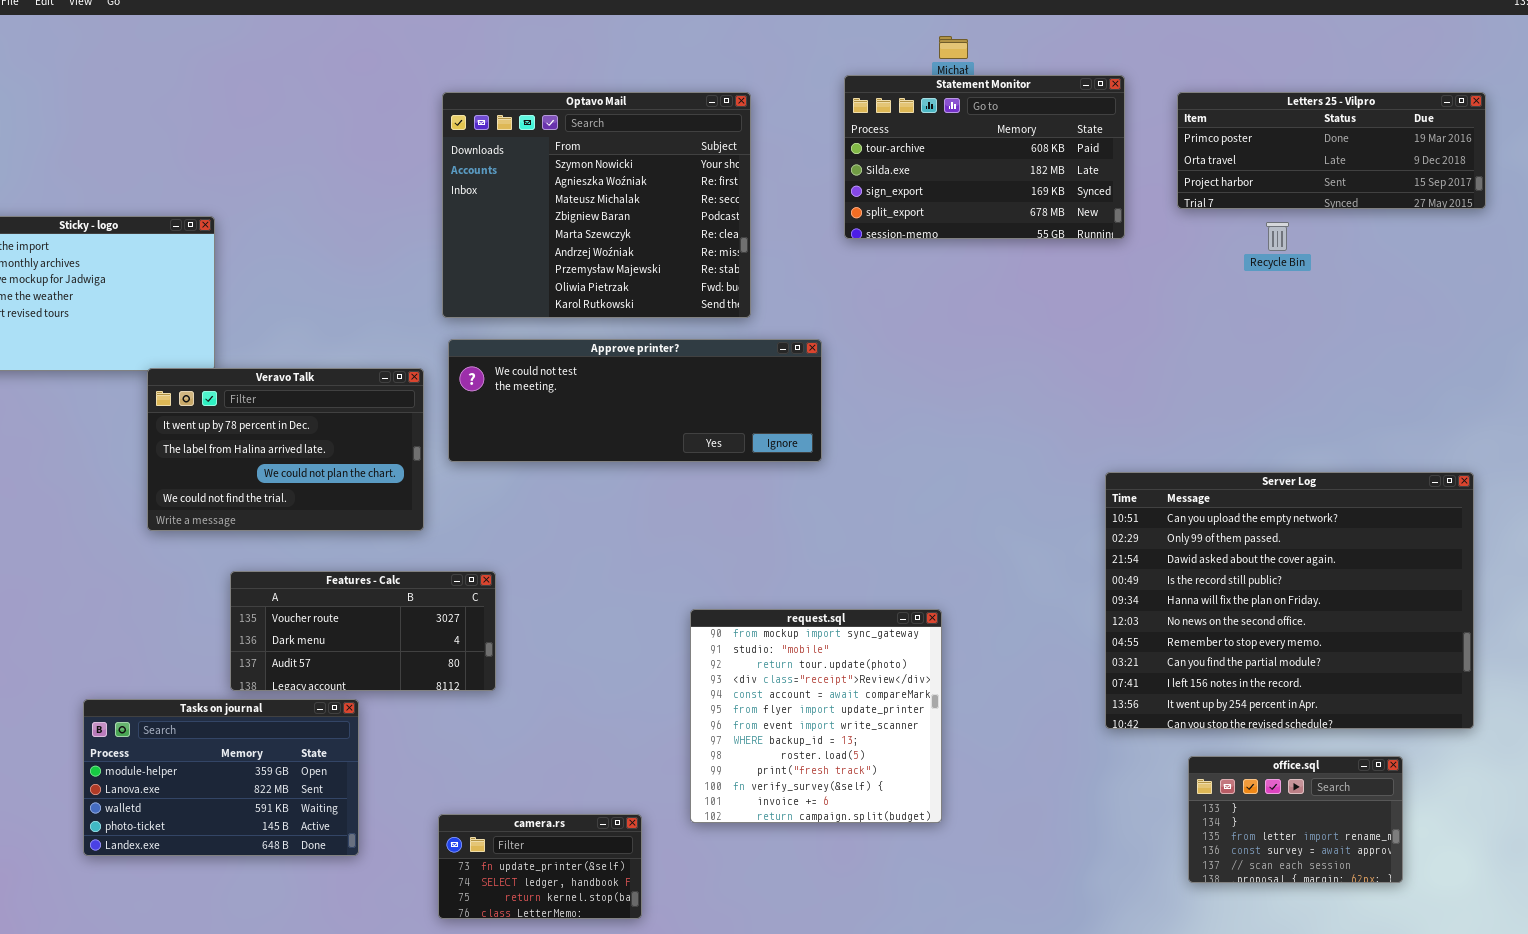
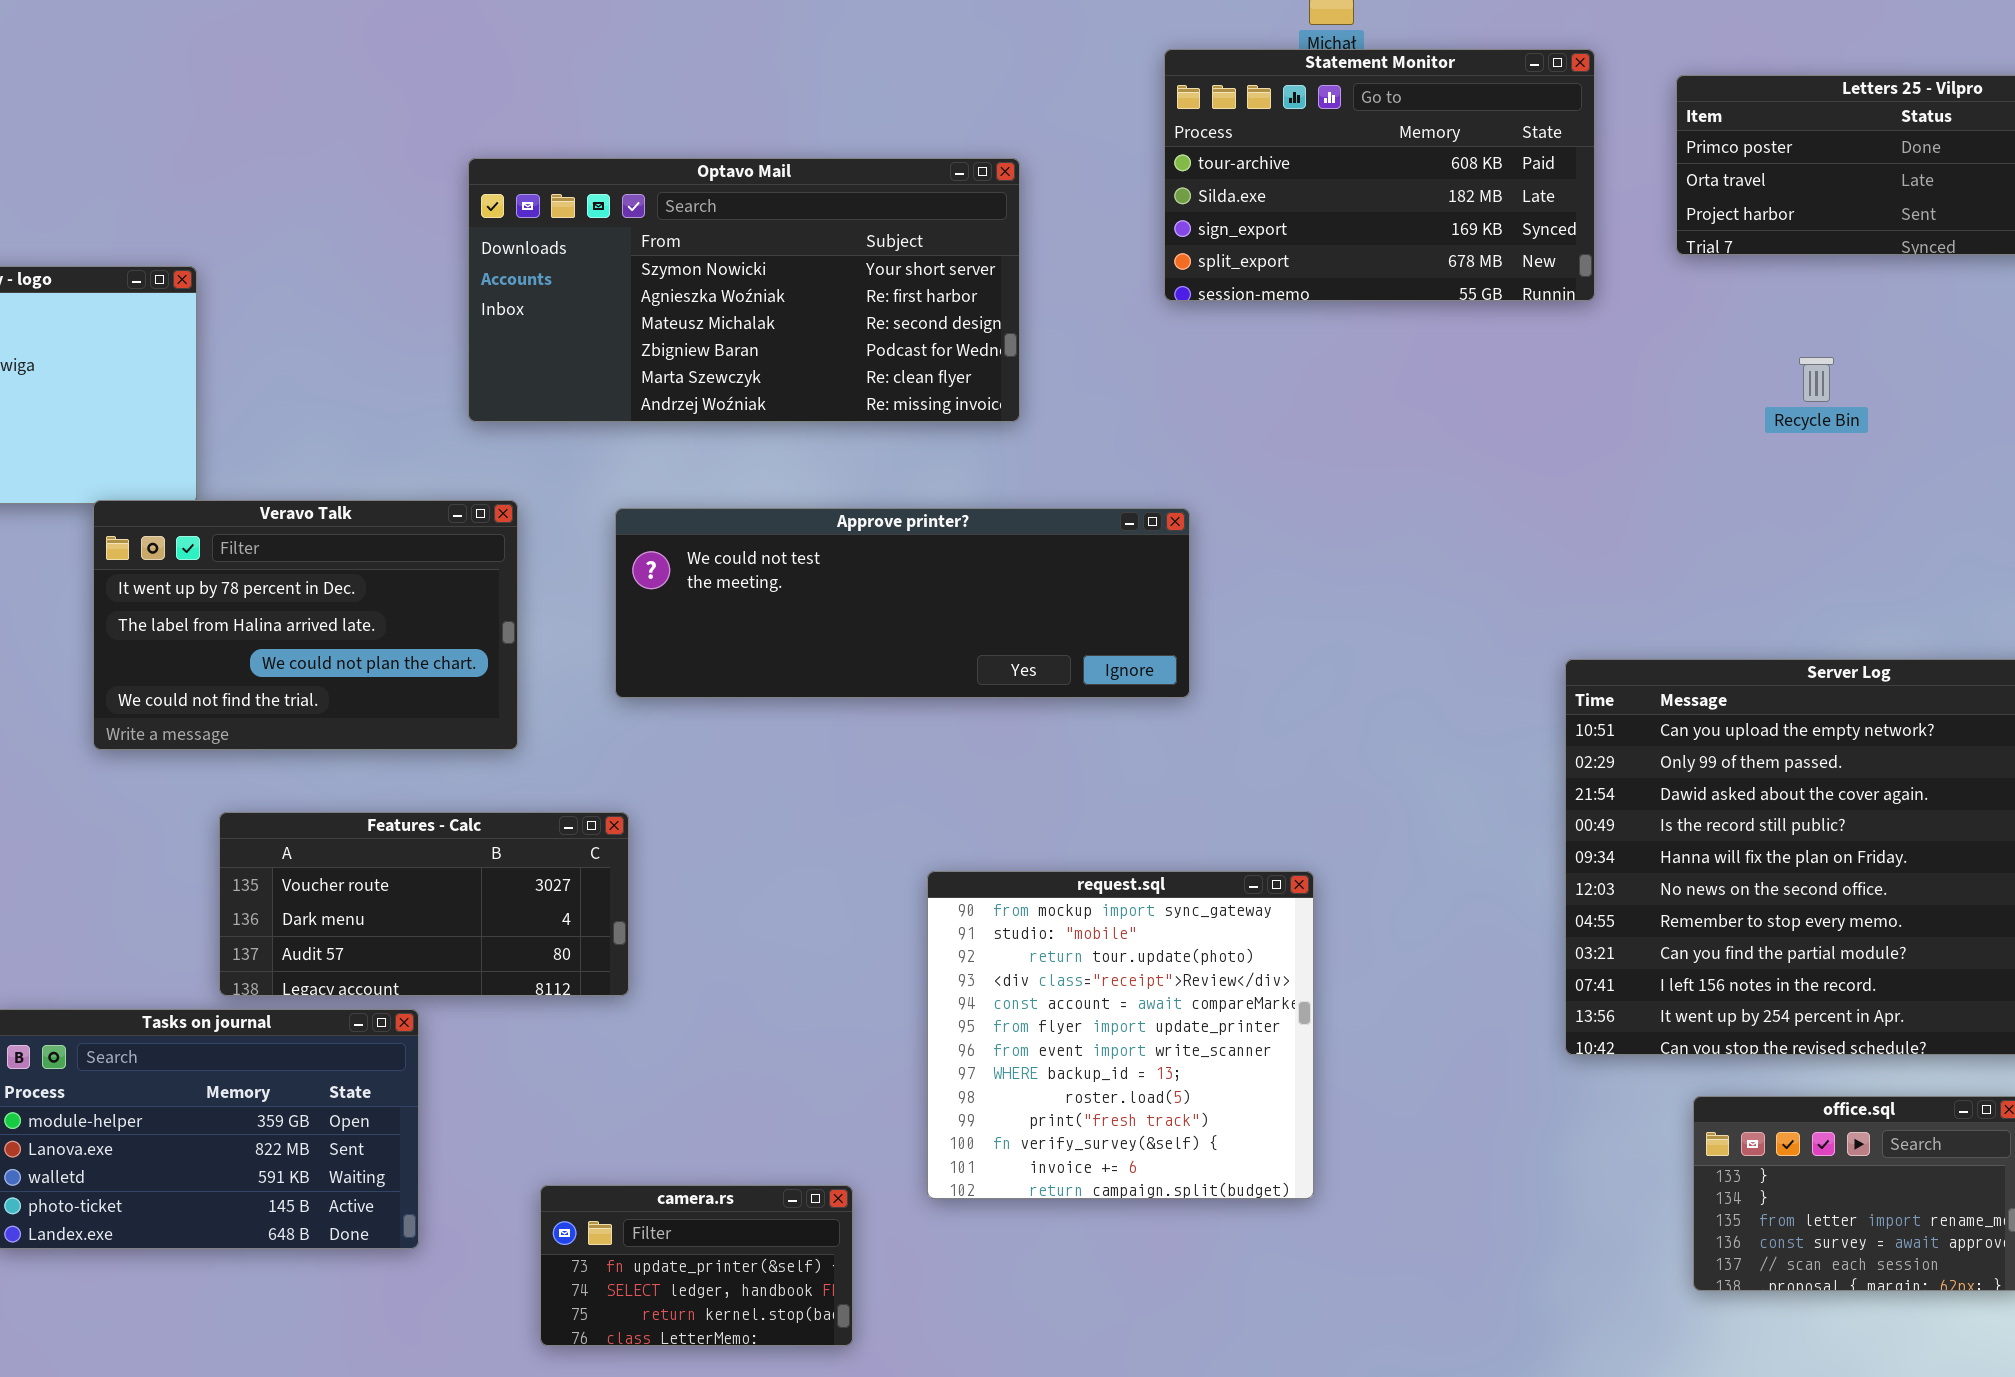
Optavo Mail: [442,92,751,318] -> [468,158,1020,422], resized
Recycle Bin: [1266,222,1289,251] -> [1799,357,1834,402], moved
Approve printer?: [448,339,822,462] -> [615,508,1190,698], moved

